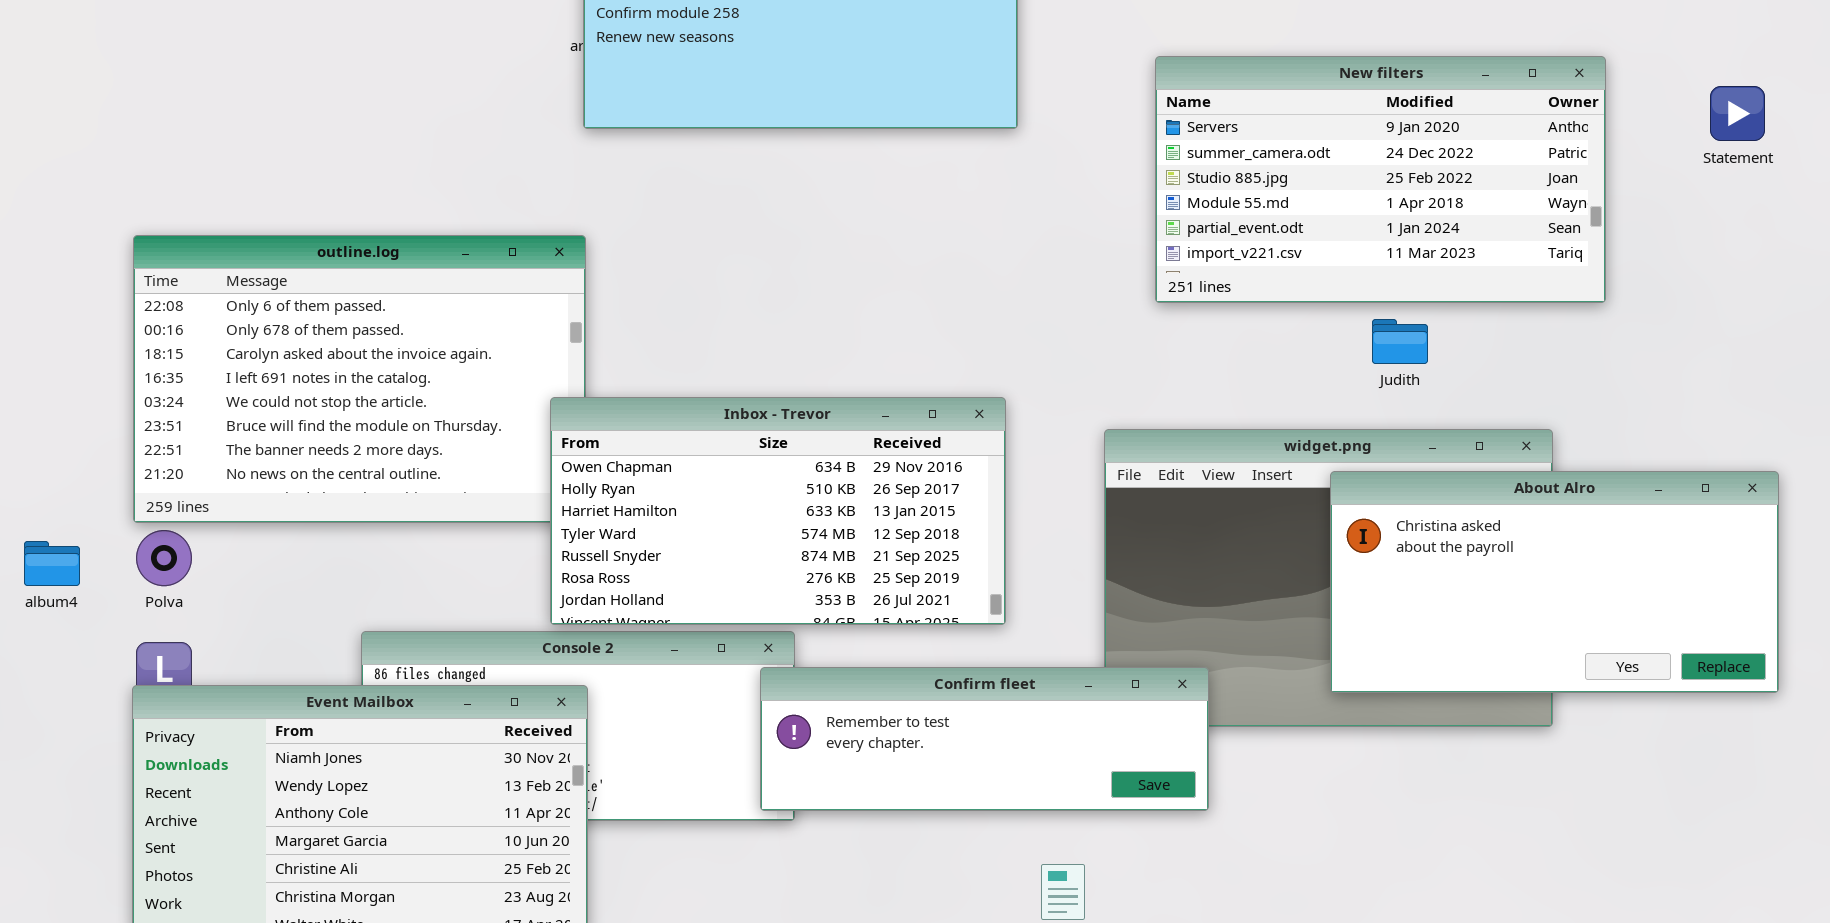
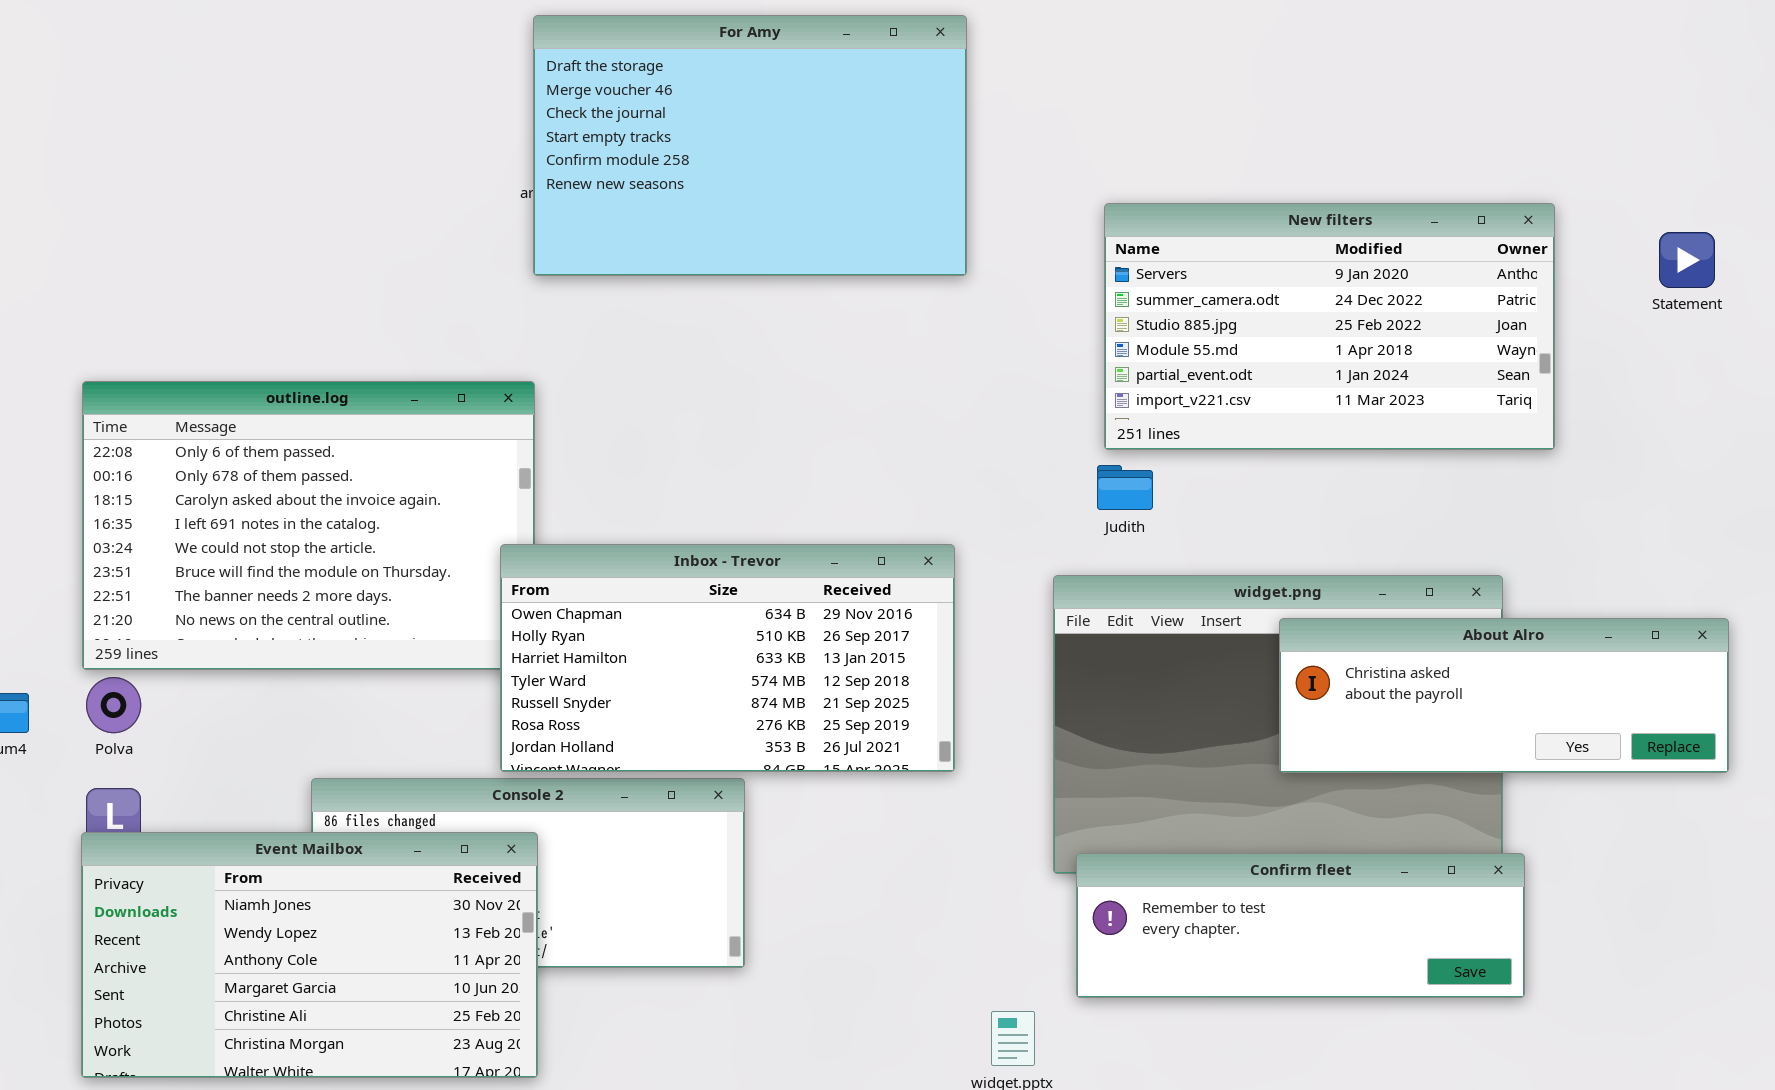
Judith: [1372,319,1428,364] -> [1097,465,1153,510], moved
About Alro: [1330,471,1779,693] -> [1279,618,1729,773], resized
Confirm fleet: [760,667,1209,811] -> [1076,853,1525,998], moved

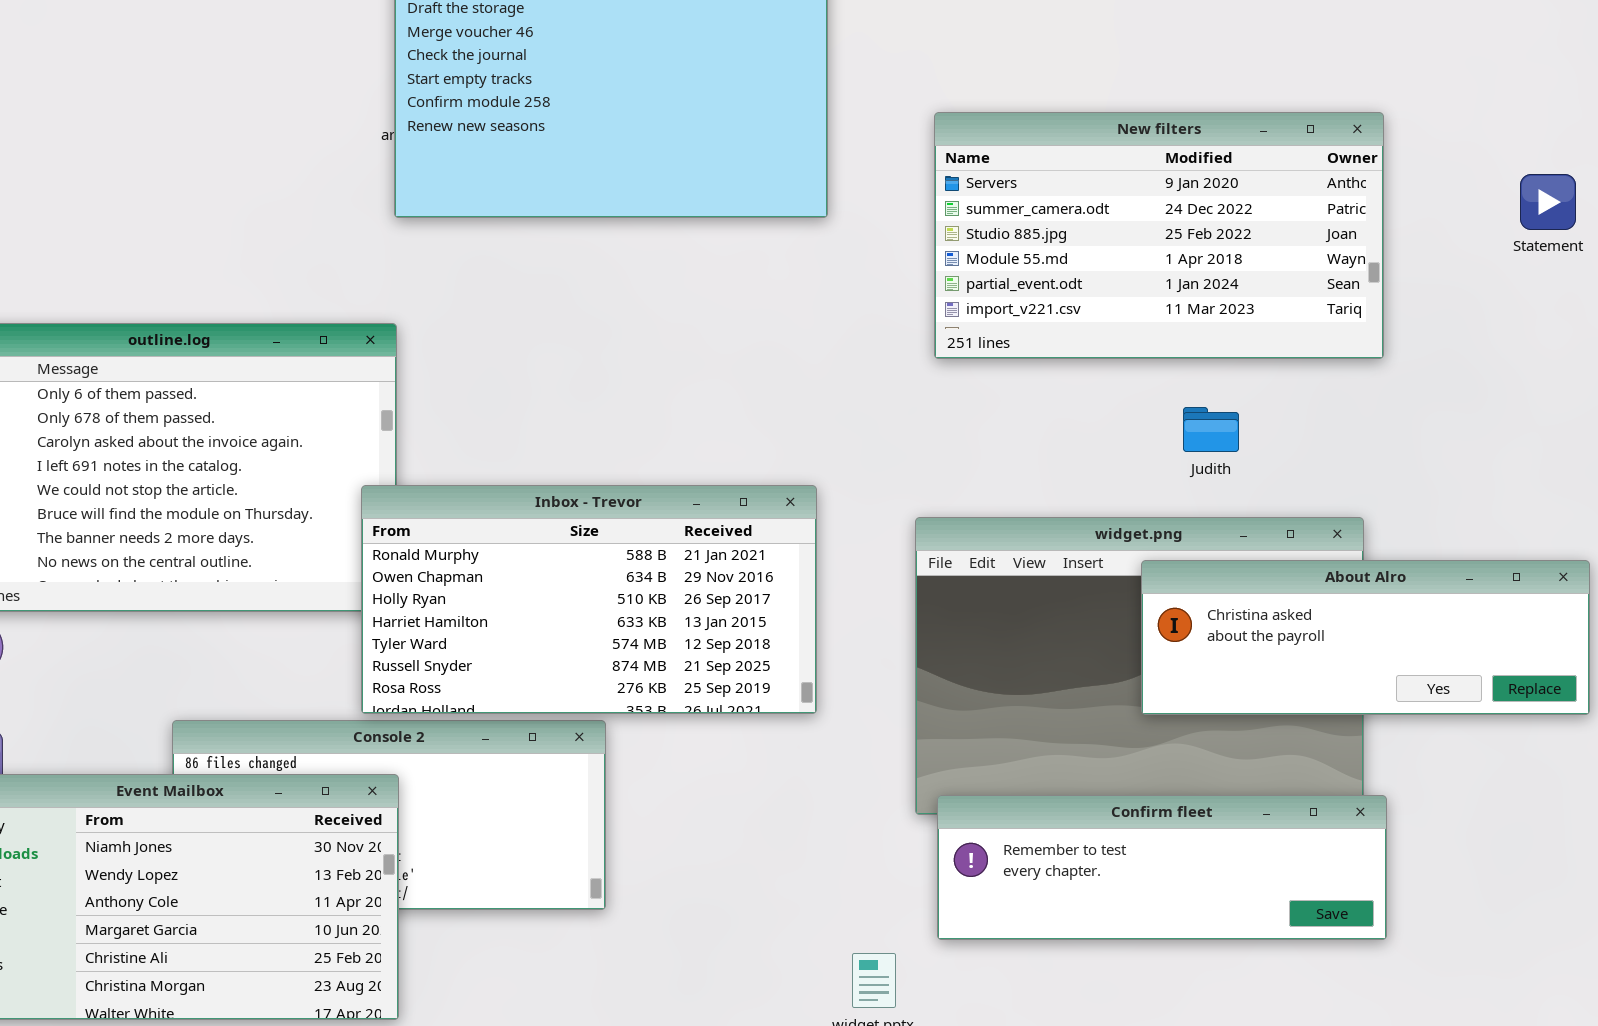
New filters: [1104,203,1555,450] -> [934,112,1384,359], moved
Judith: [1097,465,1153,510] -> [1183,407,1239,452], moved
Inbox - Trevor: [500,544,955,772] -> [361,485,817,714], scrolled up 1 row

